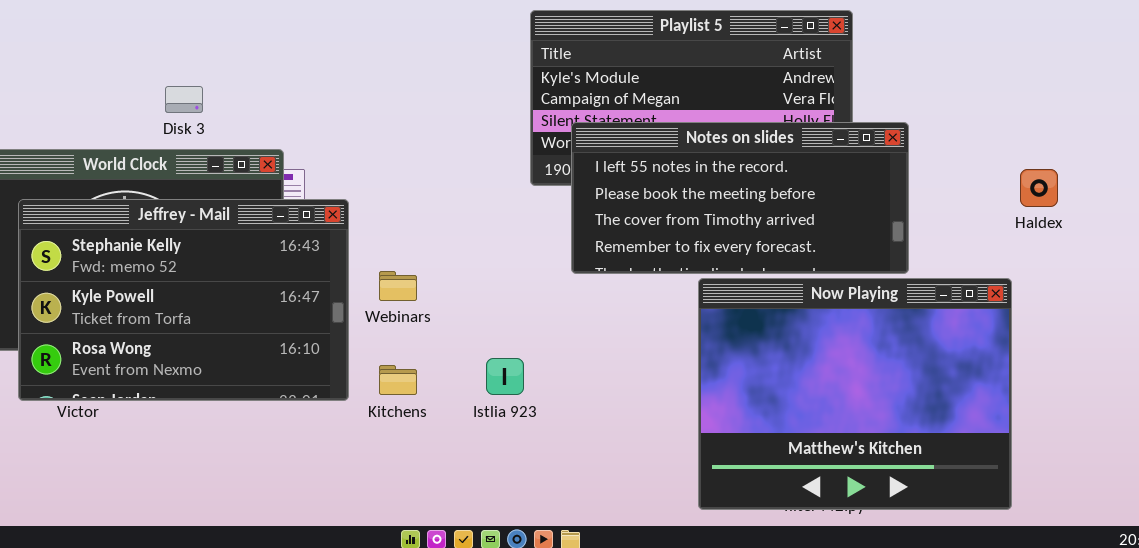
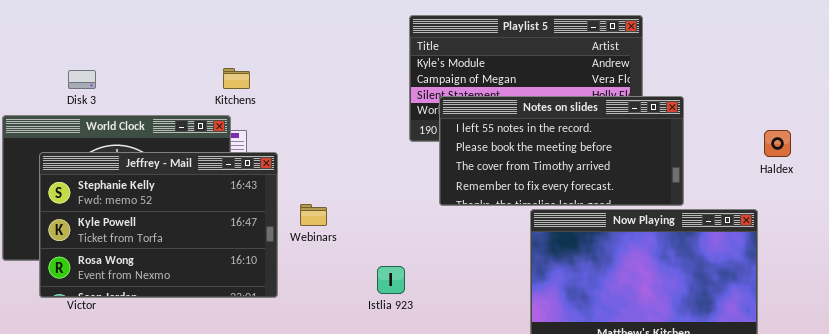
Disk 3: [165,86,203,113] -> [68,70,96,89], moved
Kitchens: [379,365,417,395] -> [223,68,250,89], moved

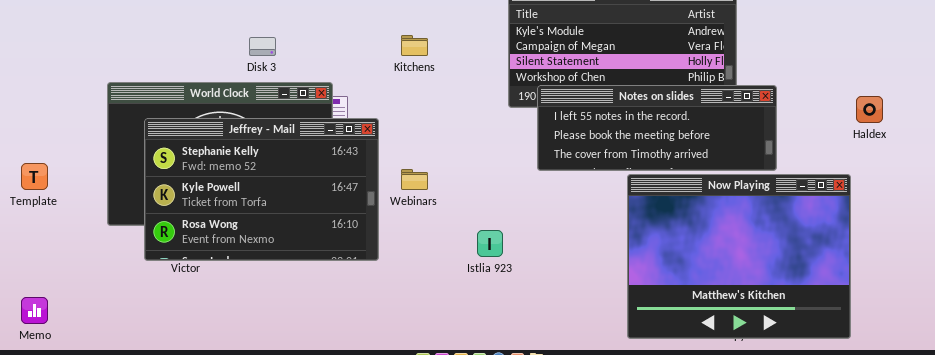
Kitchens: [223,68,250,89] -> [401,35,428,56], moved
Disk 3: [68,70,96,89] -> [249,37,276,56], moved
Notes on slides: [439,96,684,206] -> [537,85,777,171], resized

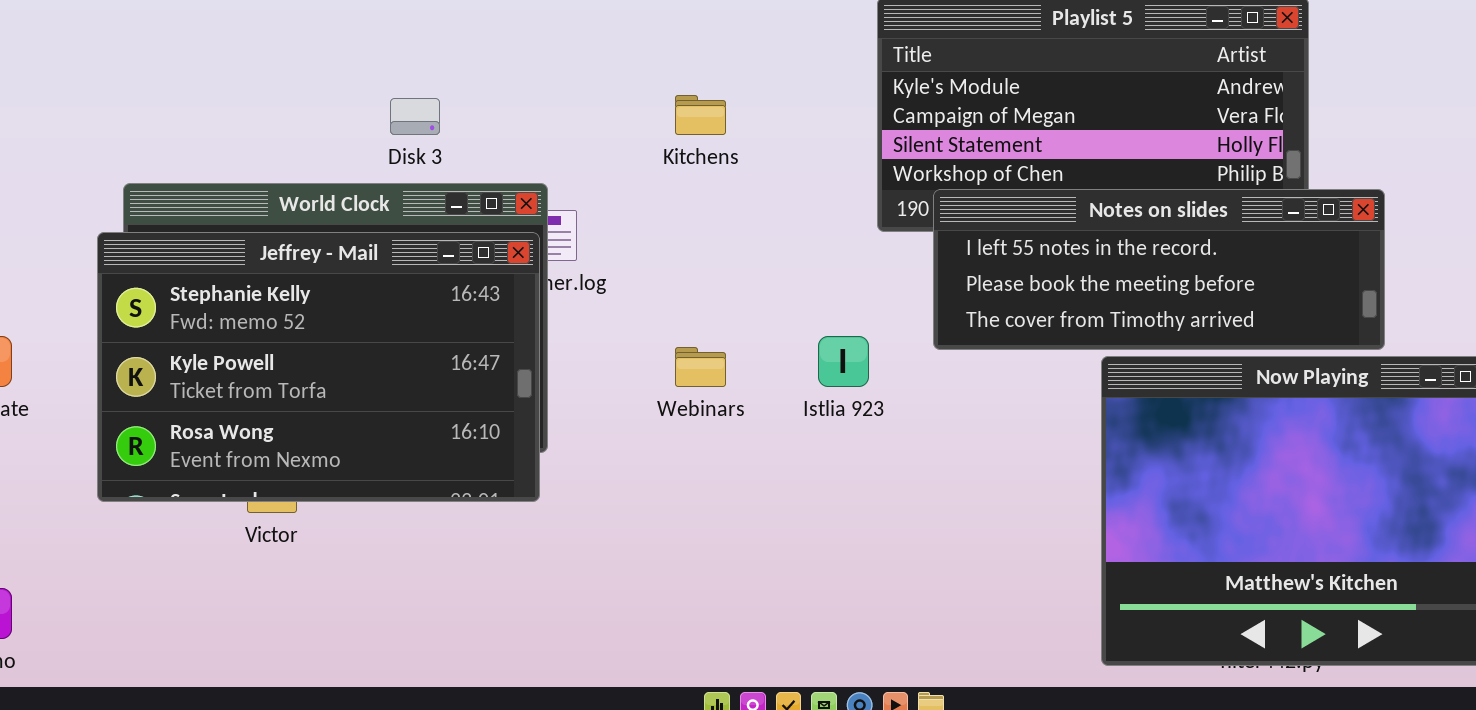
Jeffrey - Mail: [144,118,379,261] -> [97,232,540,502], moved
Istlia 923: [477,230,503,257] -> [818,336,869,387], moved

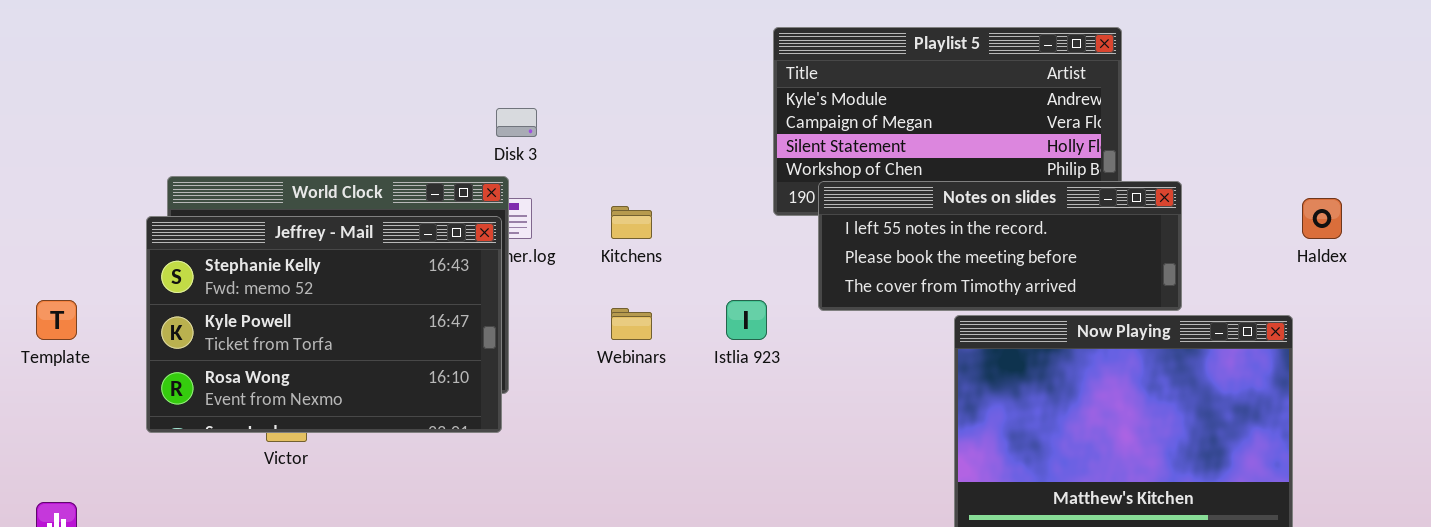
Kitchens: [675,95,726,135] -> [611,206,652,239], moved
Disk 3: [390,98,440,135] -> [496,108,537,137], moved

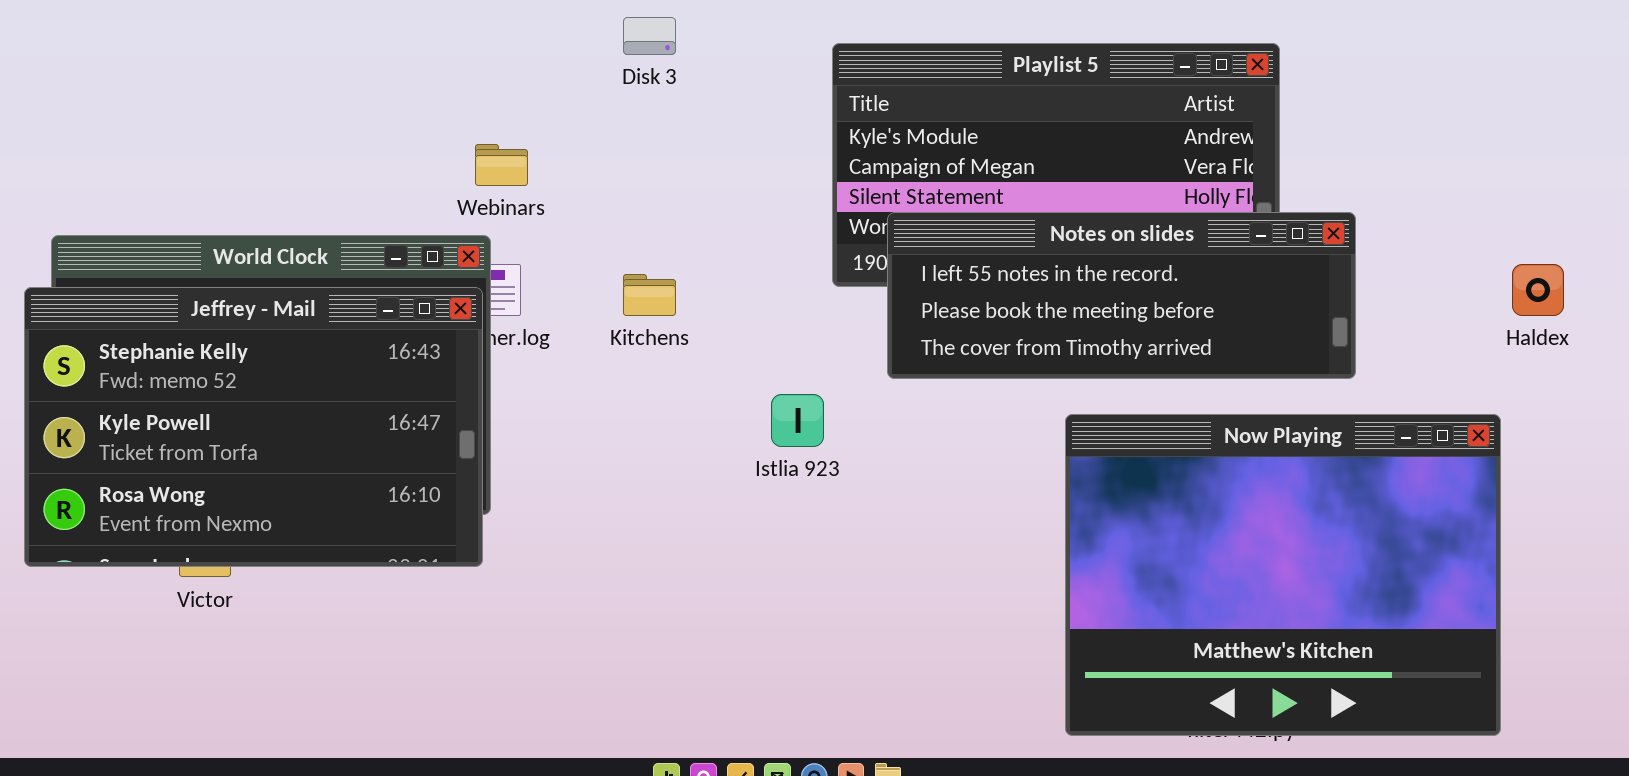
Disk 3: [496,108,537,137] -> [623,17,676,55], moved
Notes on slides: [818,181,1182,311] -> [887,212,1356,379], moved
Webinars: [611,308,652,340] -> [475,144,528,186], moved

